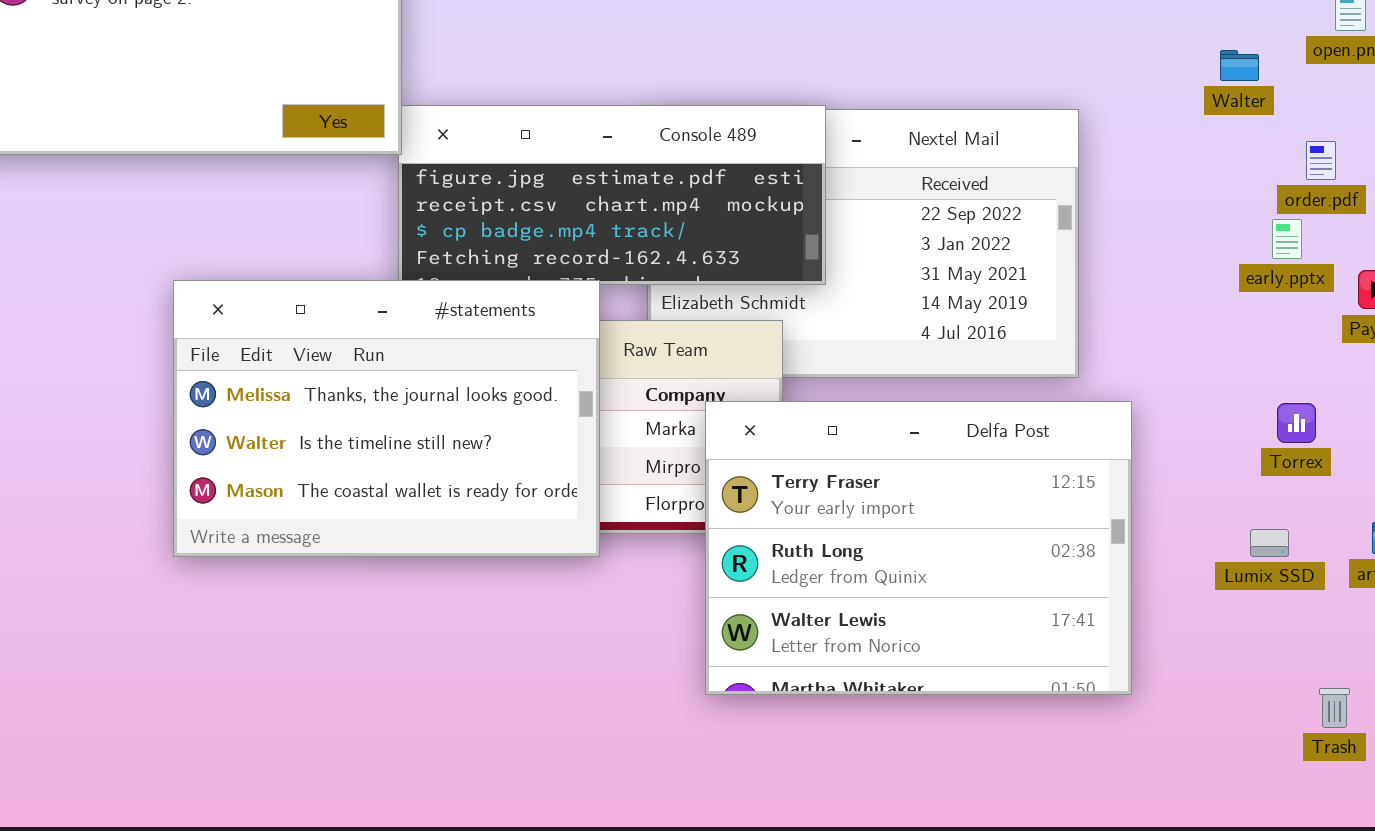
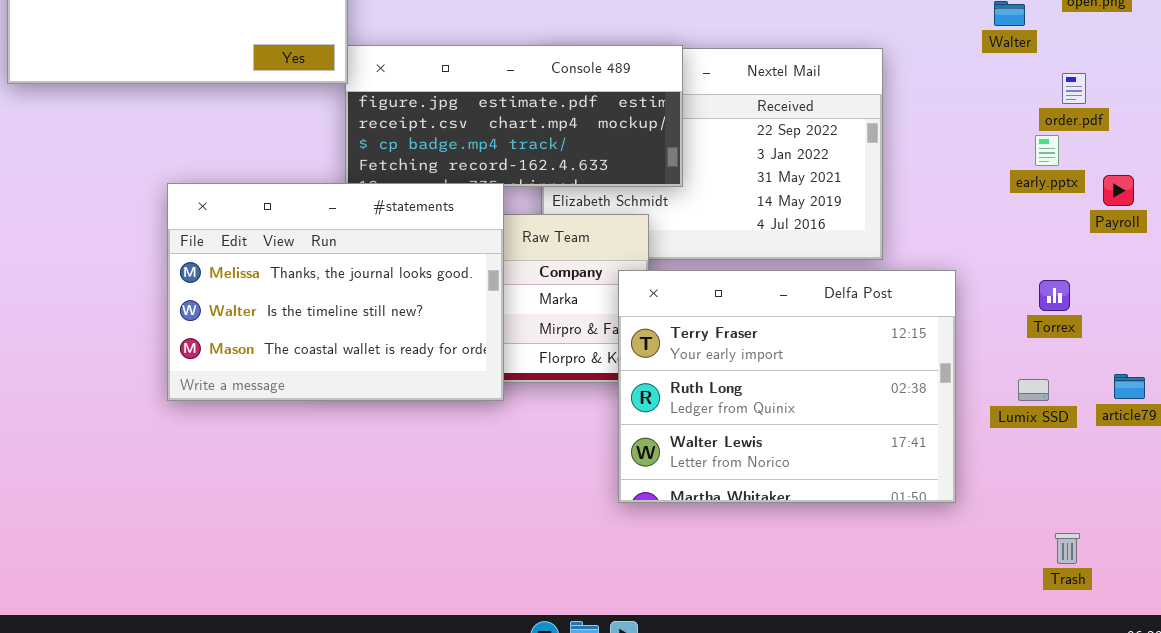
Delfa Post: [705,401,1132,695] -> [618,270,956,503], moved
Trash: [1319,688,1350,728] -> [1055,533,1080,564], moved

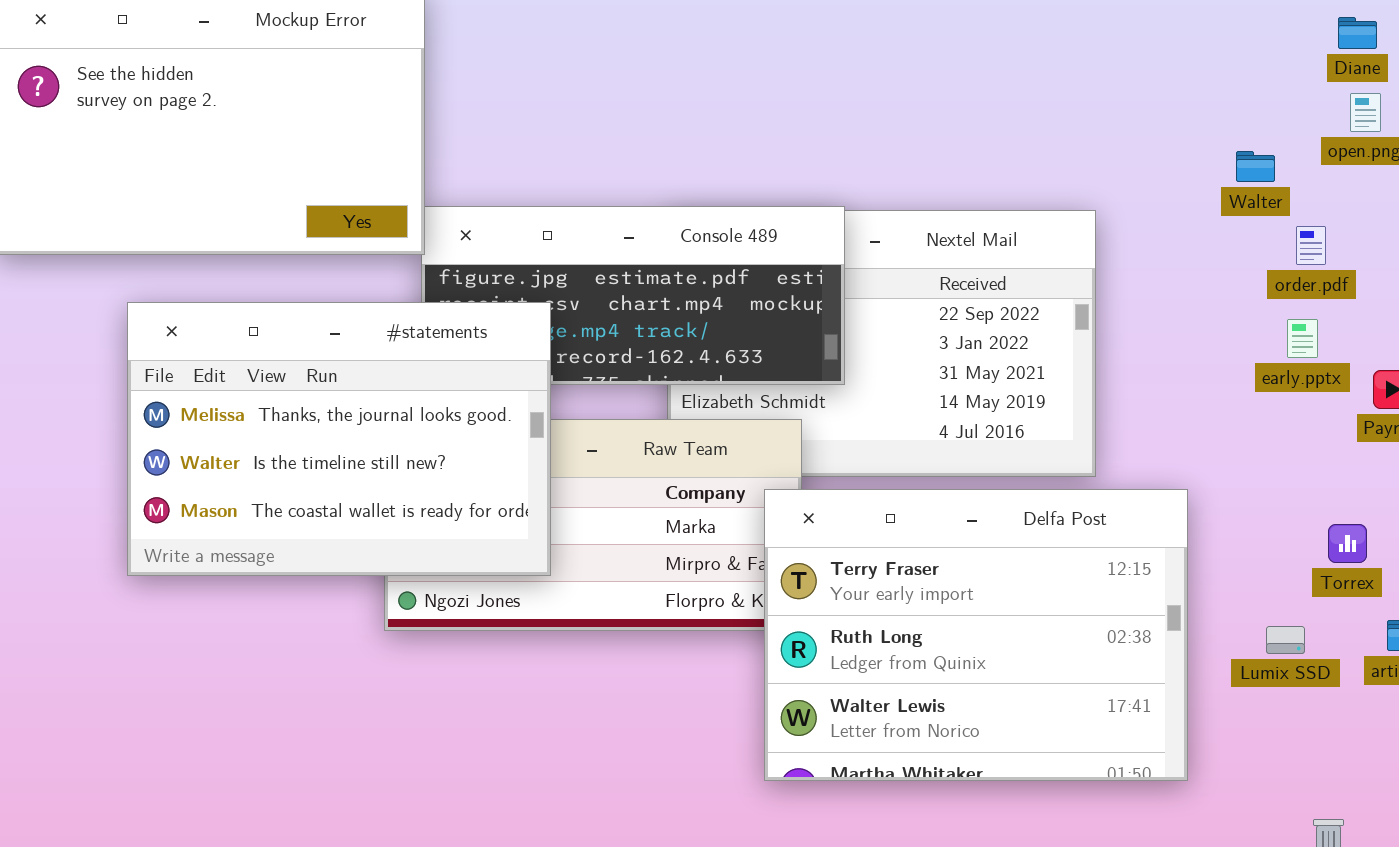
order.pdf: [1062,73,1086,104] -> [1296,226,1326,265], moved
#statements: [167,183,504,401] -> [127,302,551,576], moved
Torrex: [1039,280,1070,311] -> [1328,524,1367,563], moved

